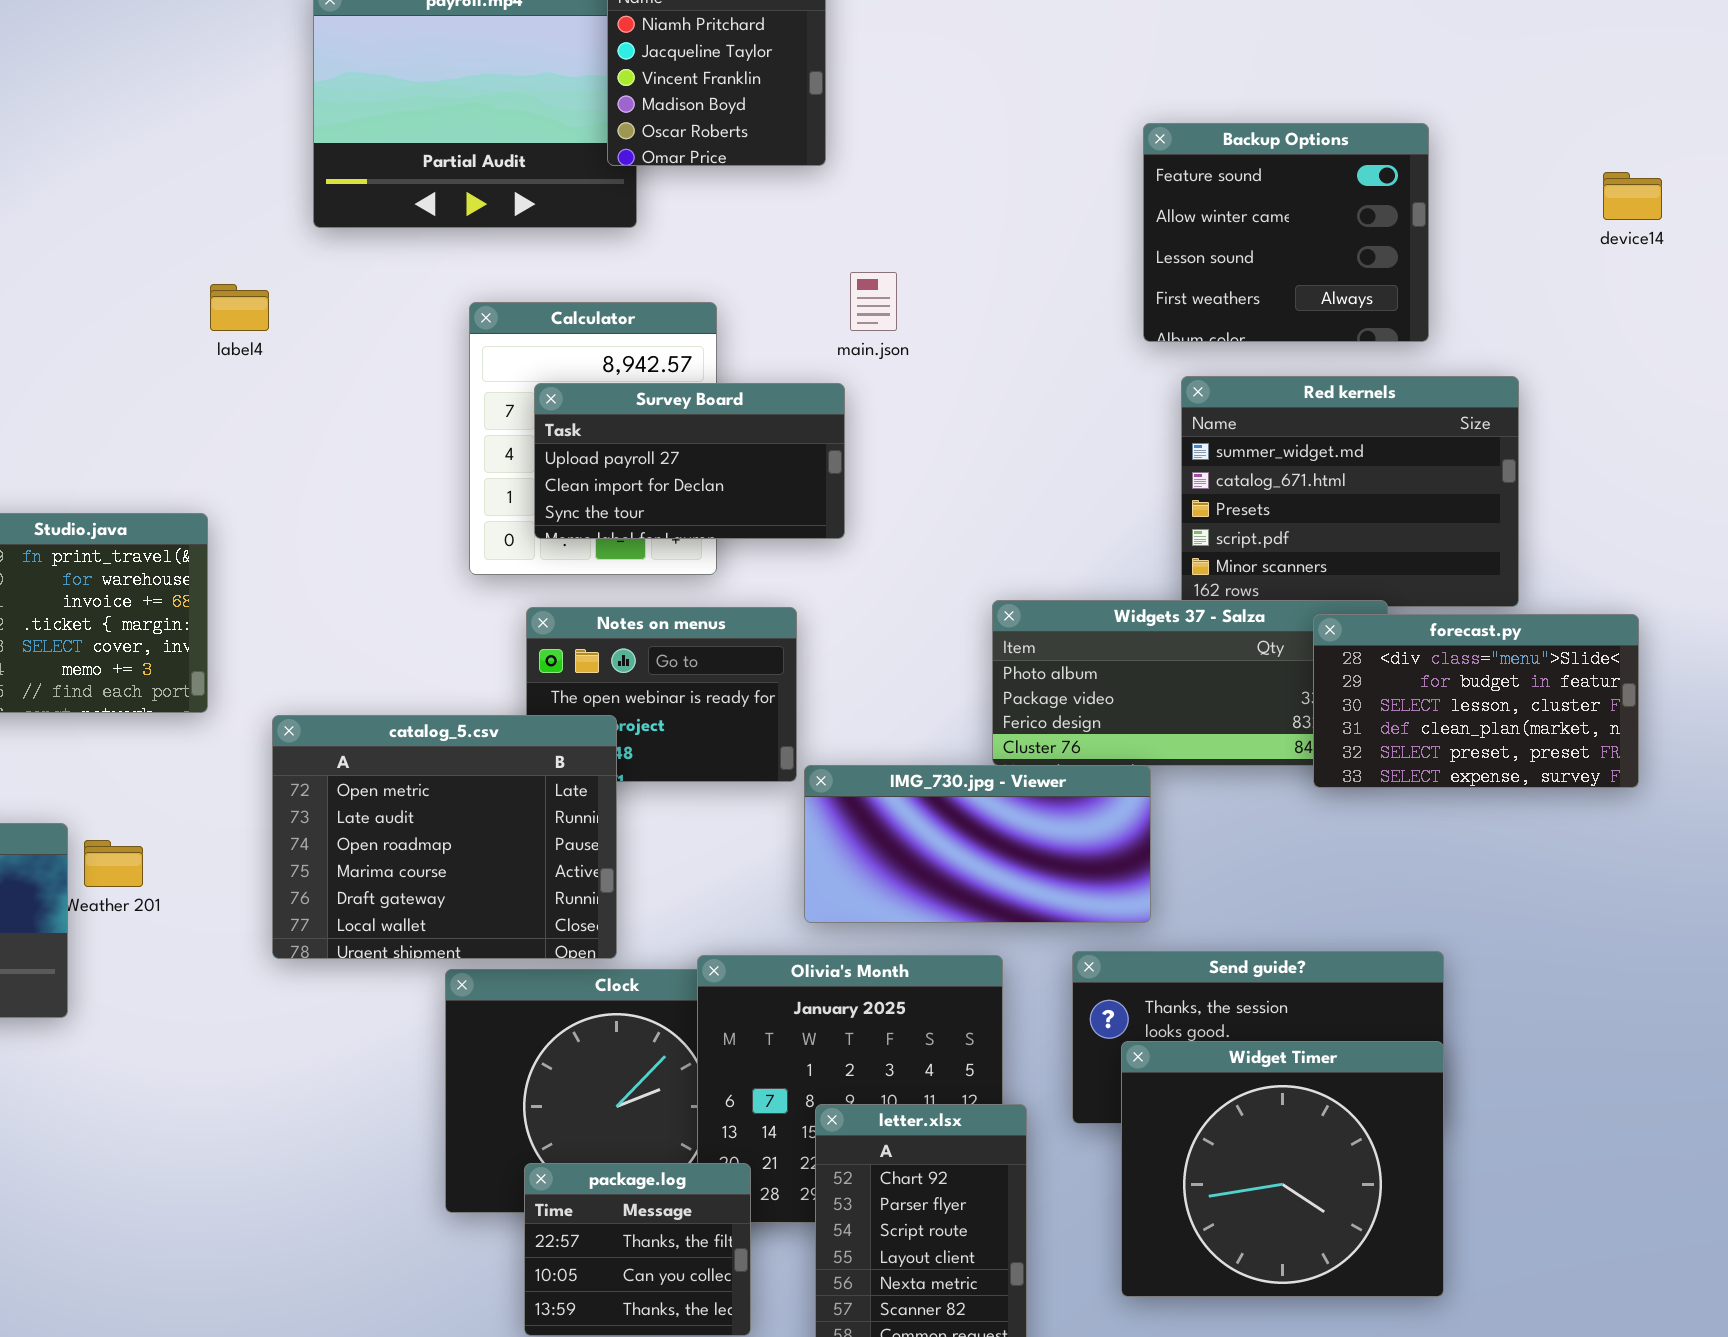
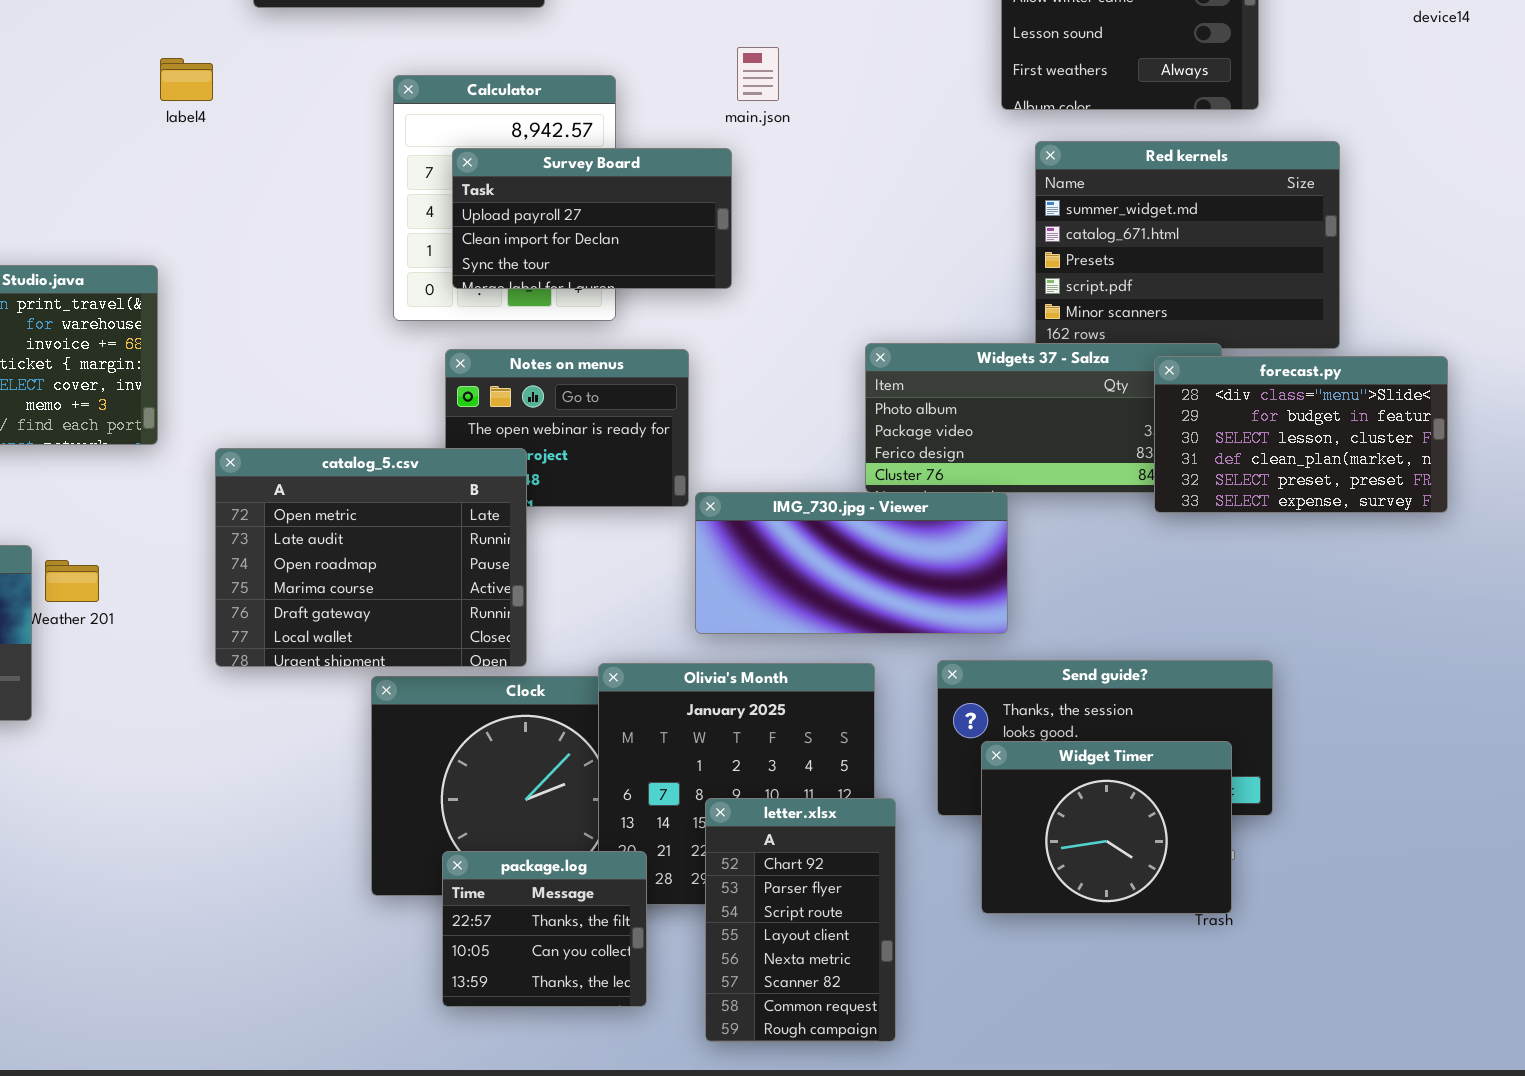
Widget Timer: [1121,1041,1444,1297] -> [981,741,1232,914], resized

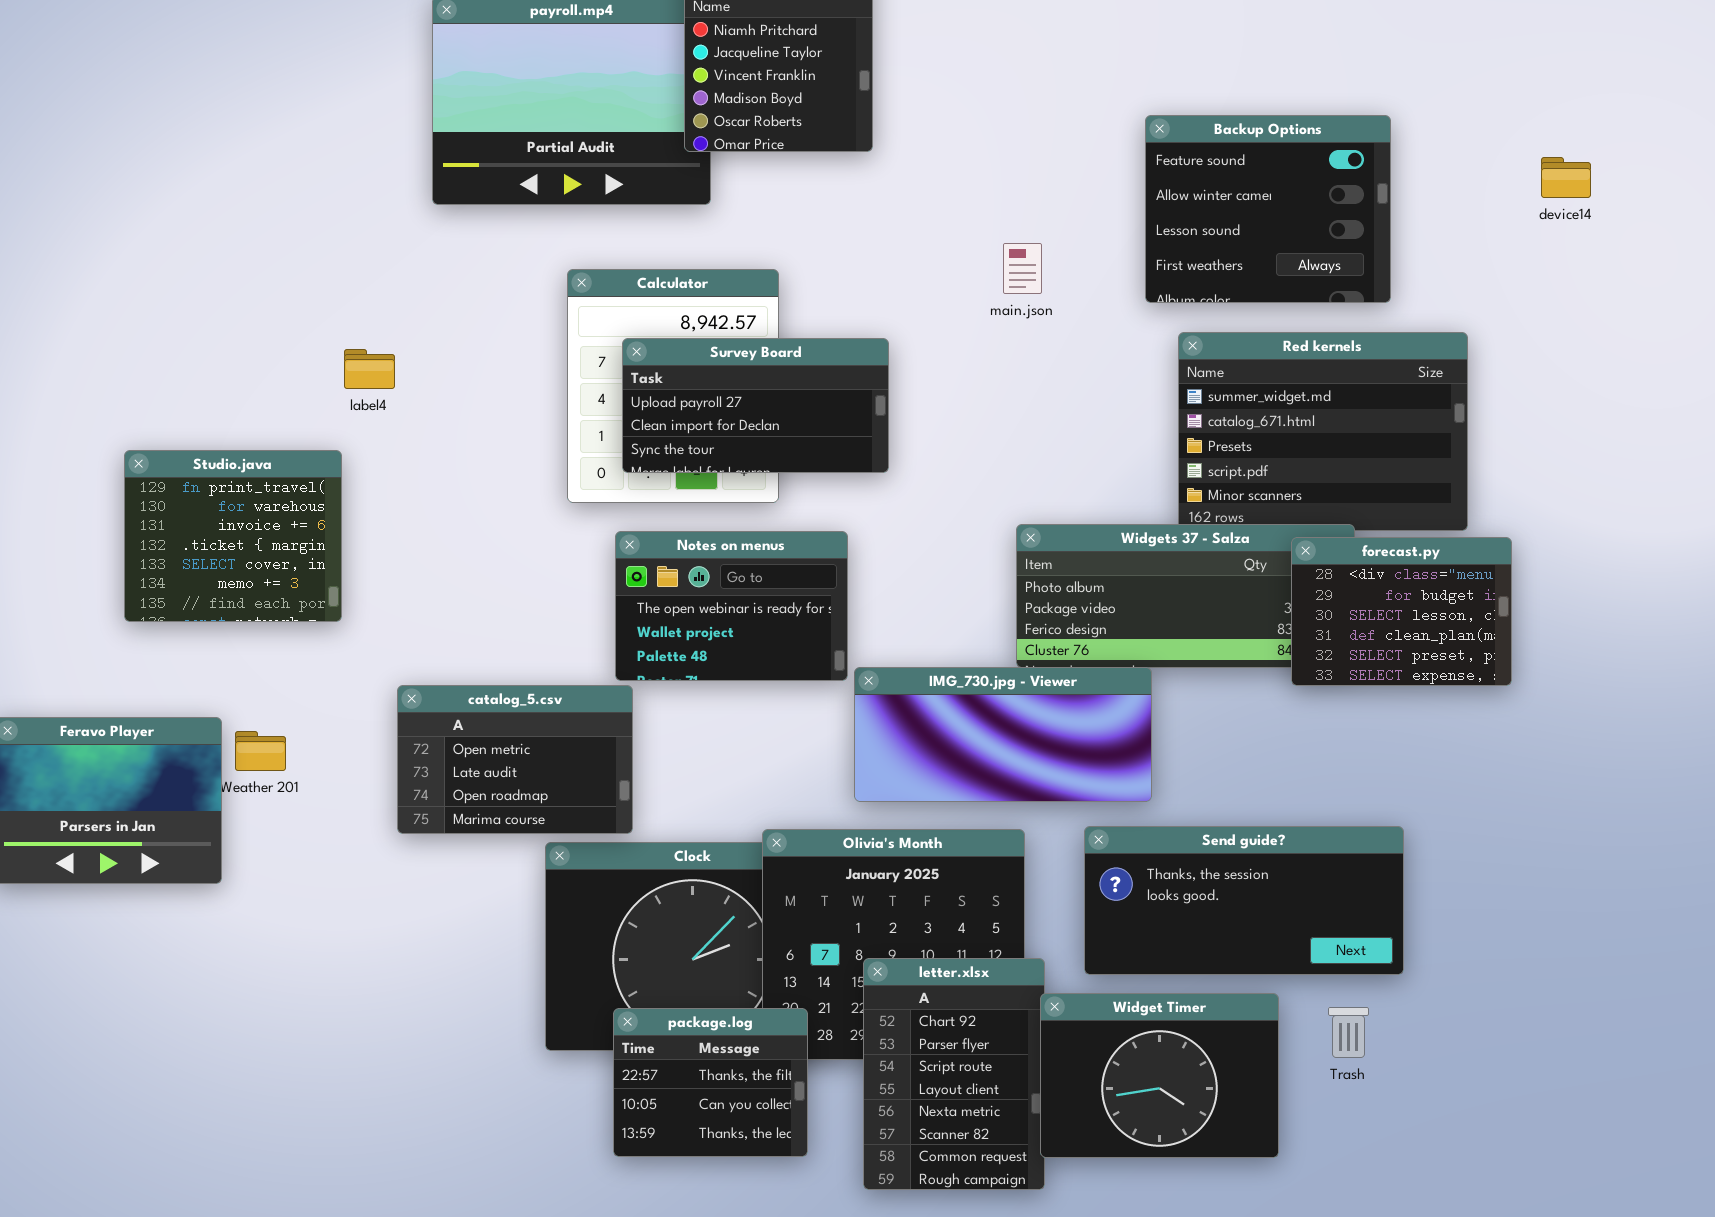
main.json: [737,47,779,101] -> [1003,243,1042,294], moved
label4: [160,58,213,101] -> [344,349,395,389], moved
forecast.py: [1154,356,1448,513] -> [1291,537,1512,686], resized
catalog_5.csv: [215,448,527,667] -> [397,685,633,834], resized
Widget Timer: [981,741,1232,914] -> [1040,993,1279,1158], moved

